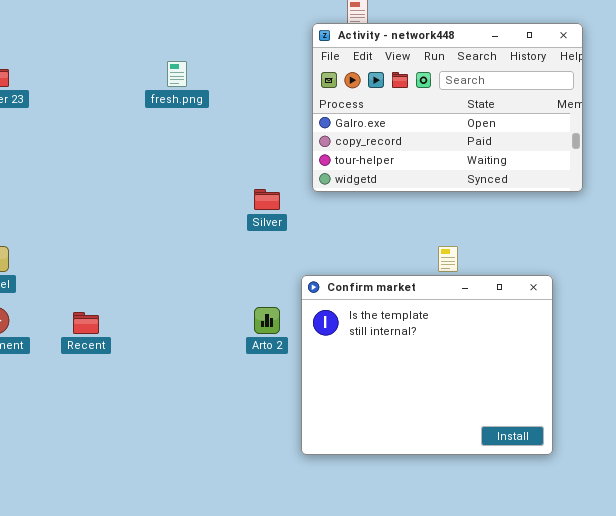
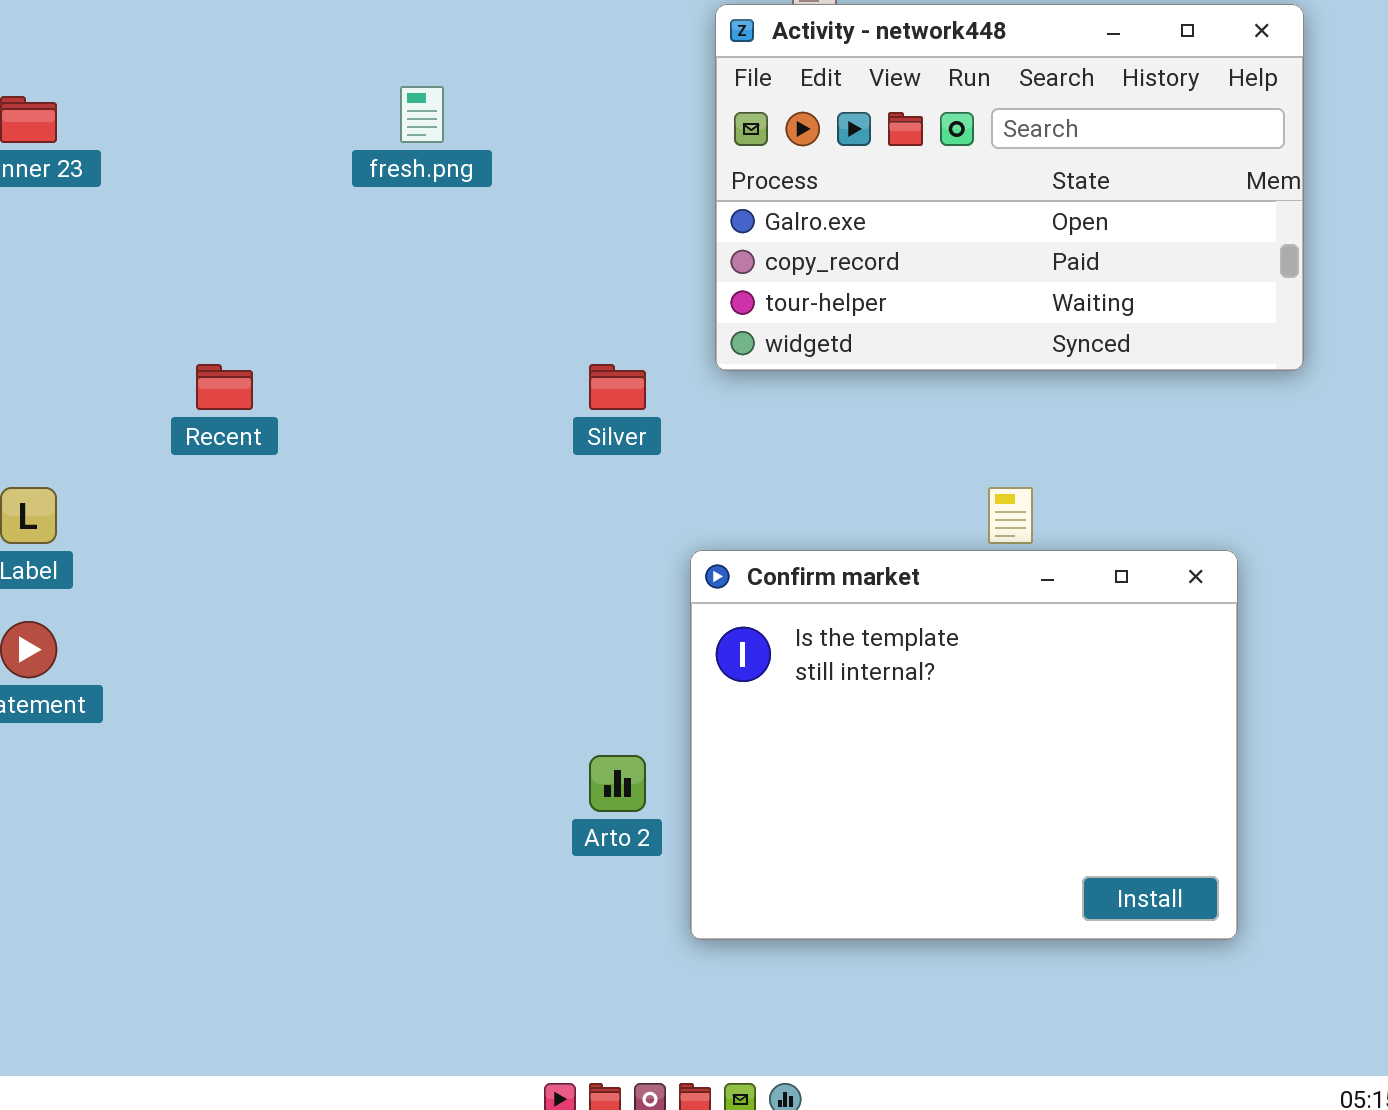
Arto 2: [254,307,280,334] -> [589,755,646,812], moved
Recent: [73,312,99,334] -> [196,364,253,410], moved

